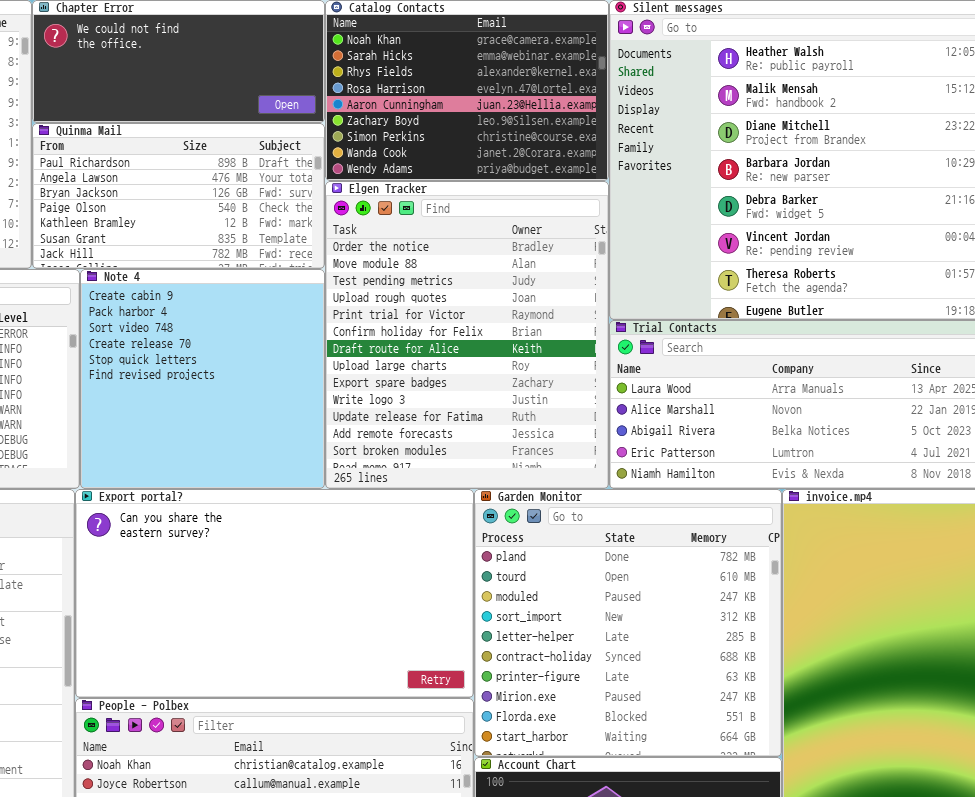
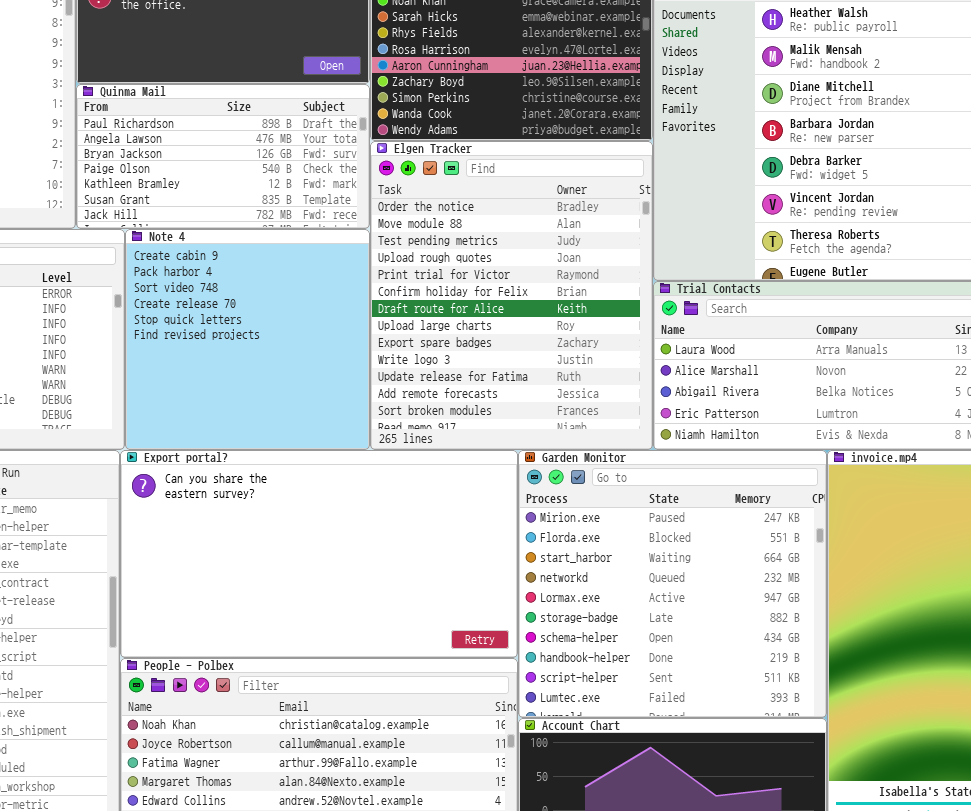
Garden Monitor: [474,489,782,757] -> [518,450,827,718], scrolled down 7 rows

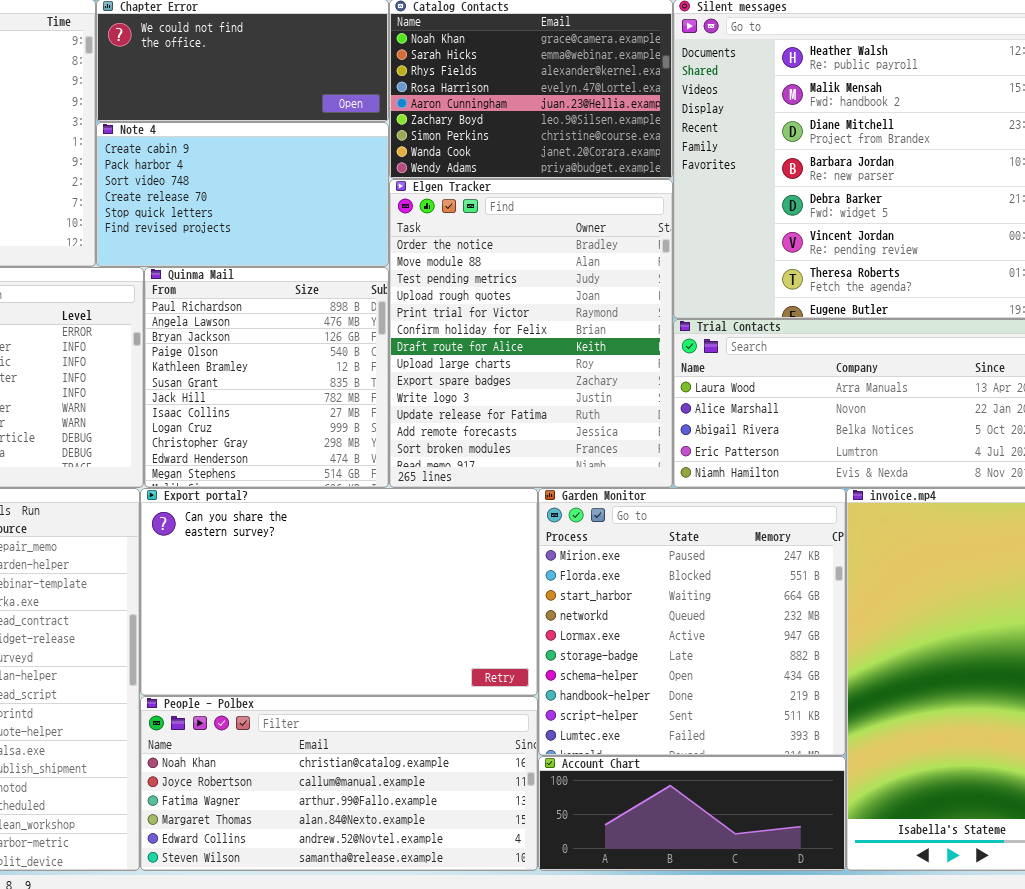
Quinma Mail: [76,84,370,229] -> [144,267,389,488], moved, resized
Note 4: [125,229,370,450] -> [96,122,389,267], moved, resized

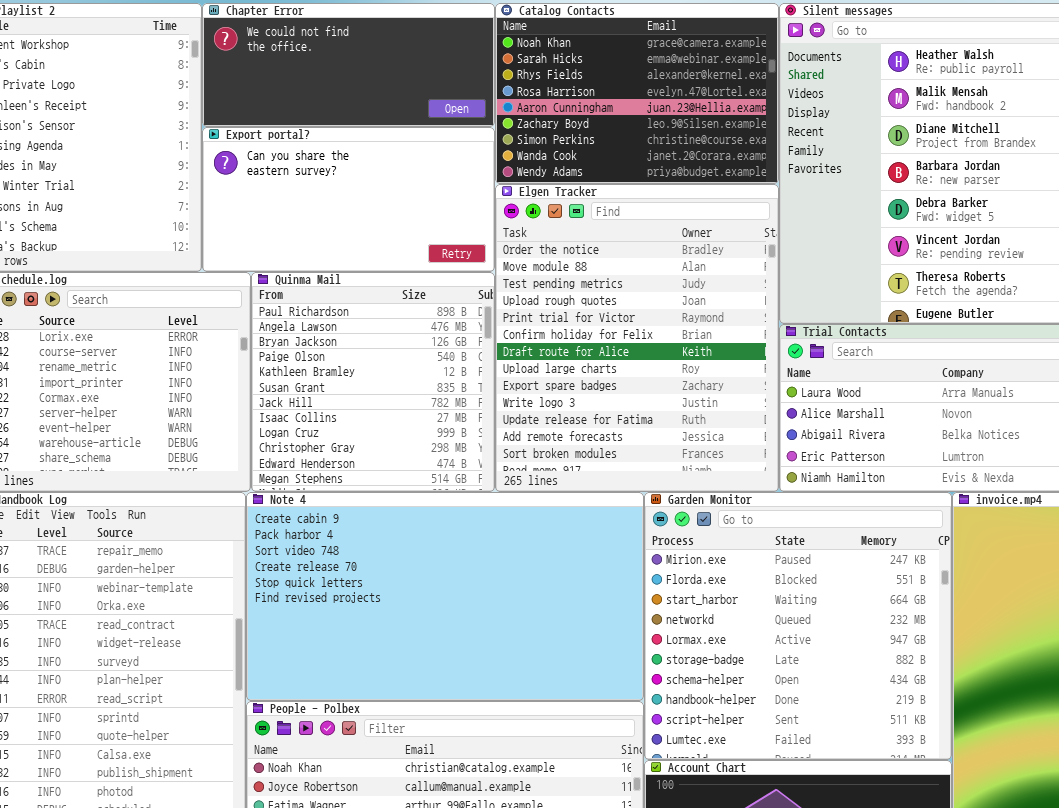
Note 4: [96,122,389,267] -> [246,492,644,701], moved, resized
Export portal?: [140,488,538,696] -> [202,127,495,272], moved, resized

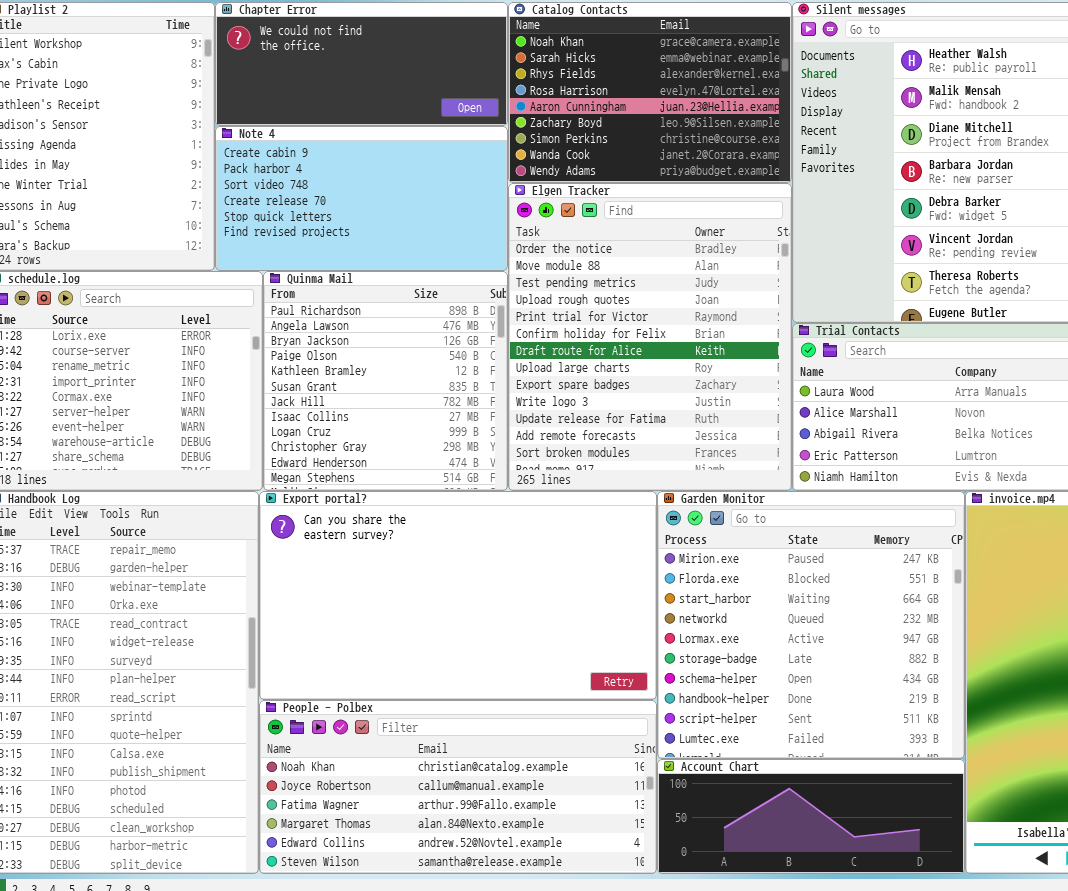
Export portal?: [202,127,495,272] -> [259,491,657,700], moved, resized
Note 4: [246,492,644,701] -> [215,126,508,271], moved, resized

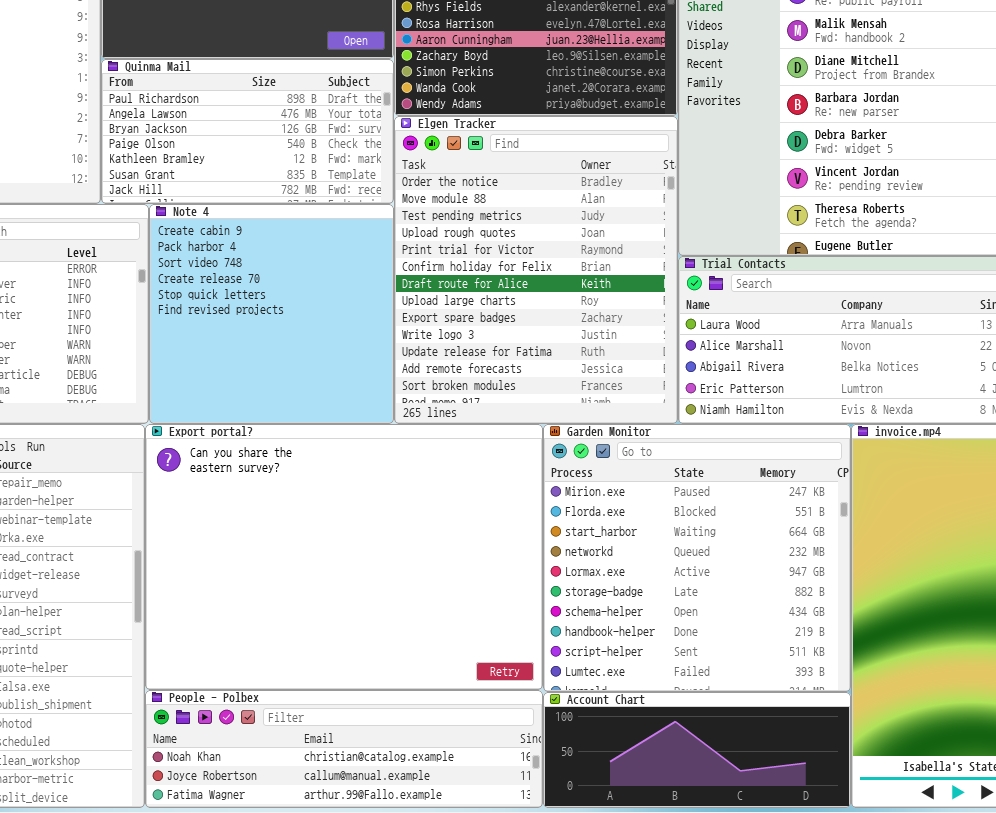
Note 4: [215,126,508,271] -> [149,204,394,424], moved, resized
Quinma Mail: [263,271,508,491] -> [101,59,394,204], moved, resized
Export portal?: [259,491,657,700] -> [145,424,543,690], resized
People - Polbex: [259,700,657,874] -> [145,690,543,808], resized

